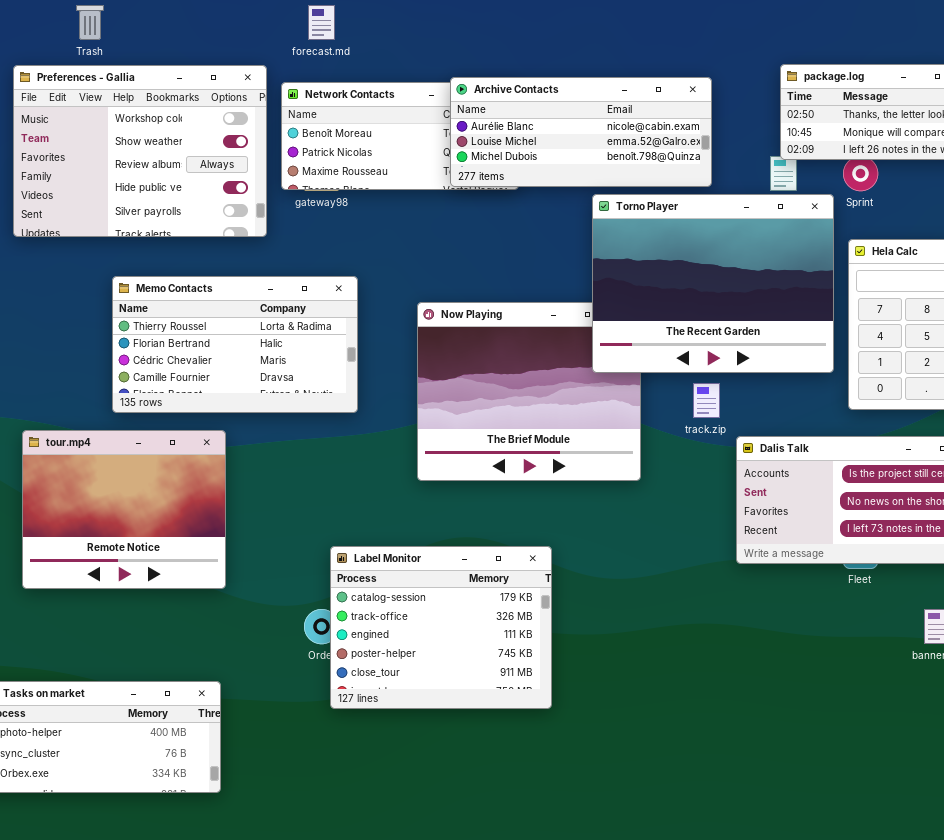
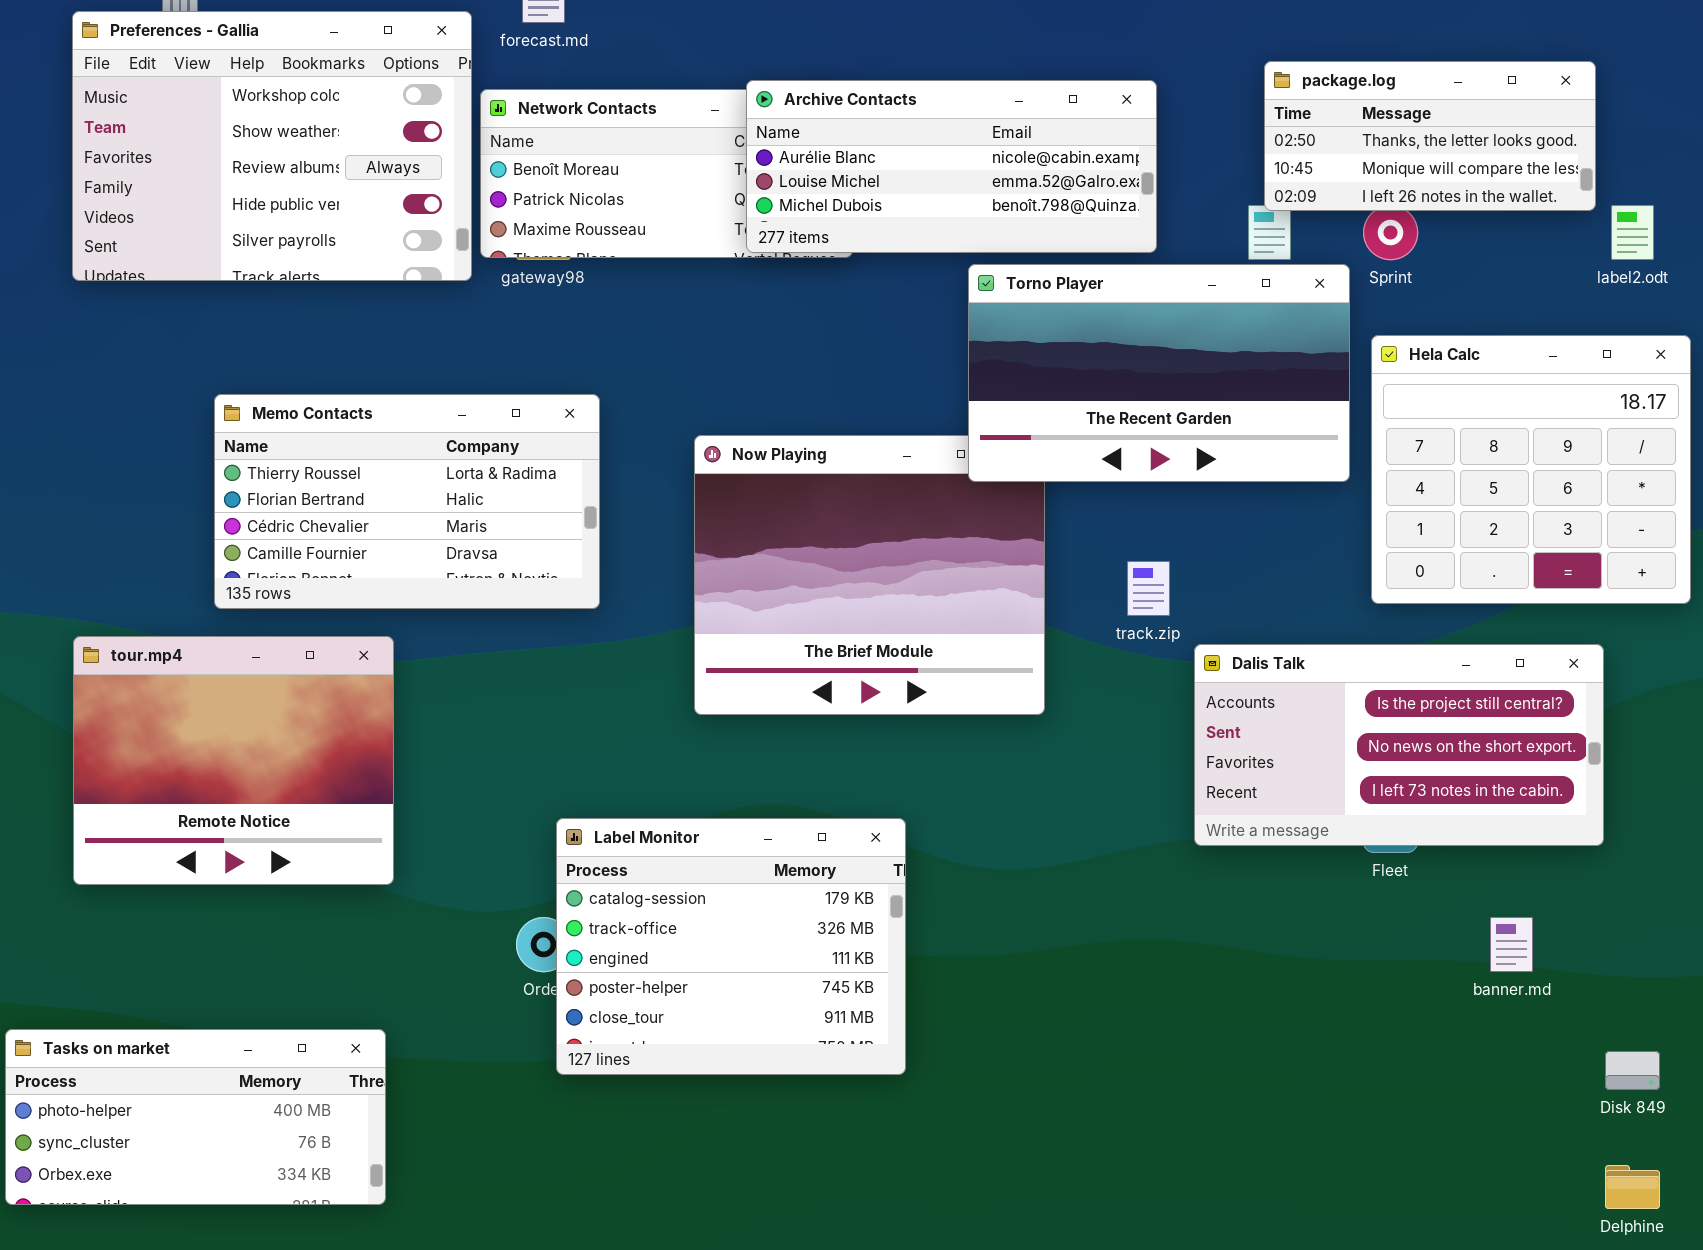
Preferences - Gallia: [13,65,267,237] -> [72,11,472,281], moved
Torno Player: [592,194,834,373] -> [968,264,1350,482], resized

